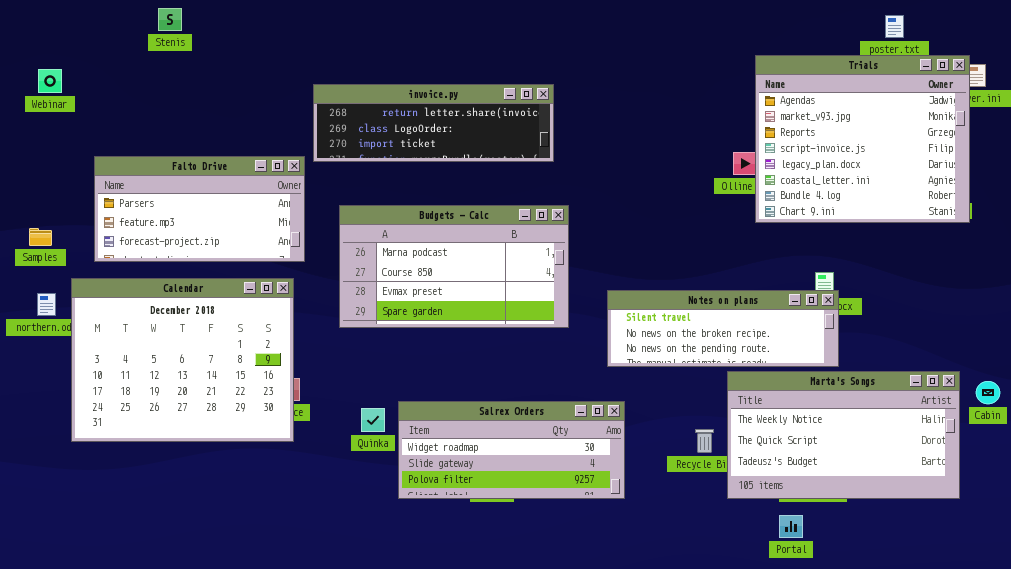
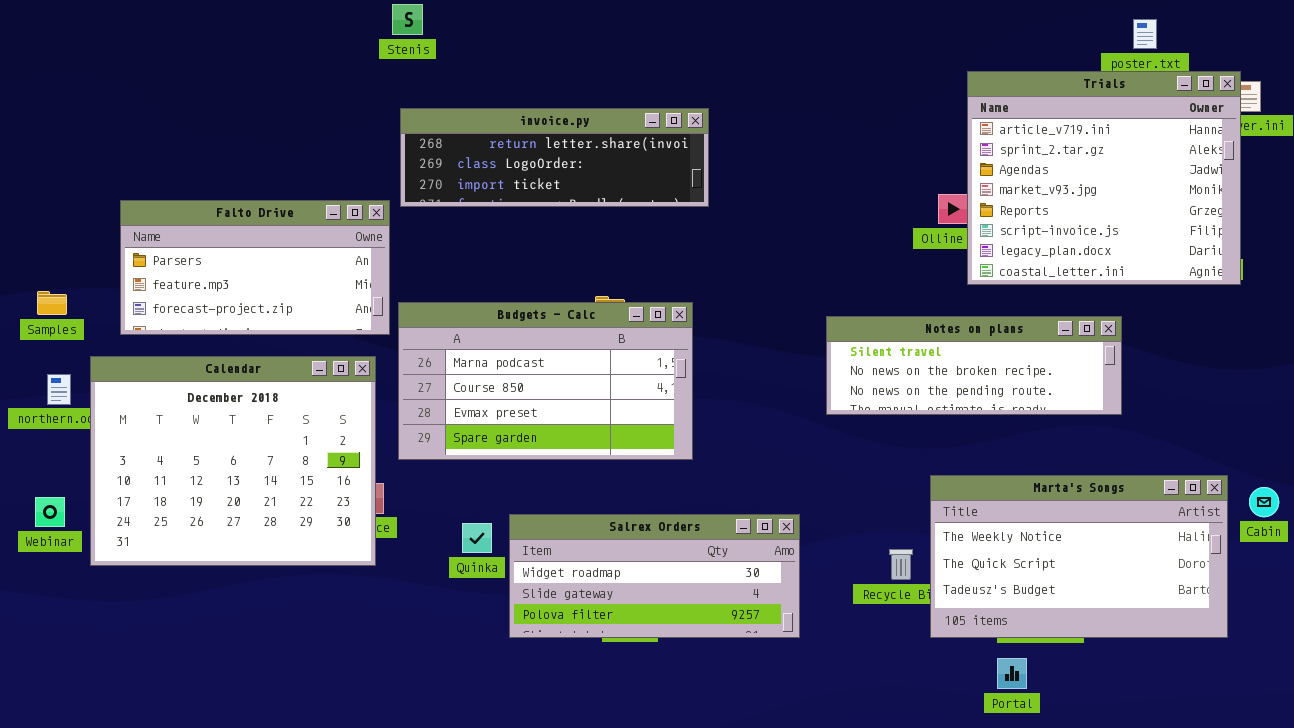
Stenis: [158,8,182,31] -> [392,4,423,35], moved
Trials: [755,55,970,223] -> [967,71,1241,285], scrolled up 2 rows
Webinar: [38,69,62,93] -> [35,497,65,527], moved
Budgets - Calc: [339,205,569,328] -> [398,302,693,460], moved
Notes on plans: [607,290,839,367] -> [826,316,1122,415], moved

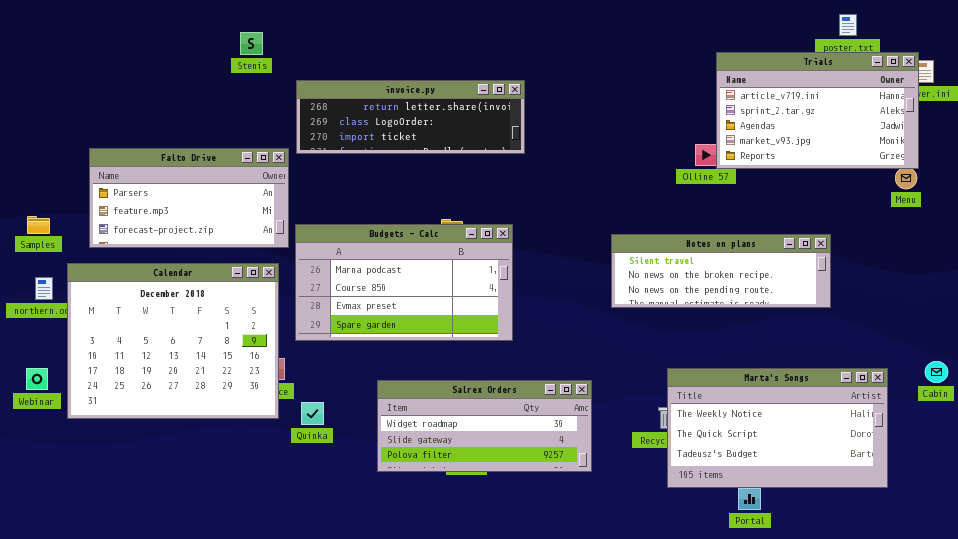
Stenis: [392,4,423,35] -> [240,32,263,55], moved
Trials: [967,71,1241,285] -> [716,52,919,169], resized
Marta's Songs: [930,475,1228,638] -> [667,368,888,488], moved
Quinka: [462,523,492,553] -> [301,402,324,425], moved

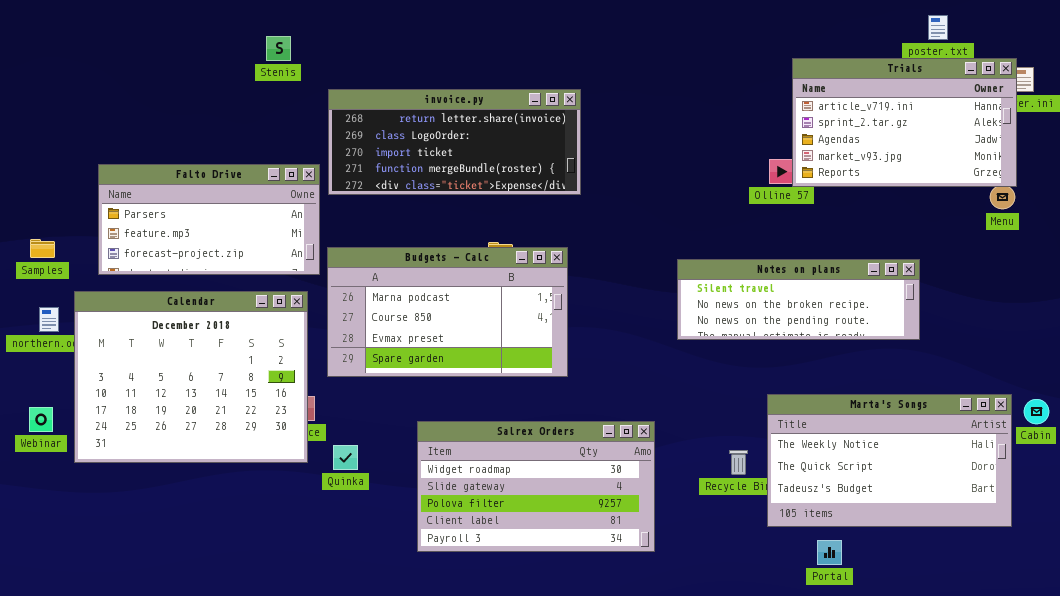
invoice.py: [296,80,525,154] -> [328,89,581,195], resized
Marta's Songs: [667,368,888,488] -> [767,394,1012,527], moved
Salrex Orders: [377,380,592,472] -> [417,421,655,552], resized

